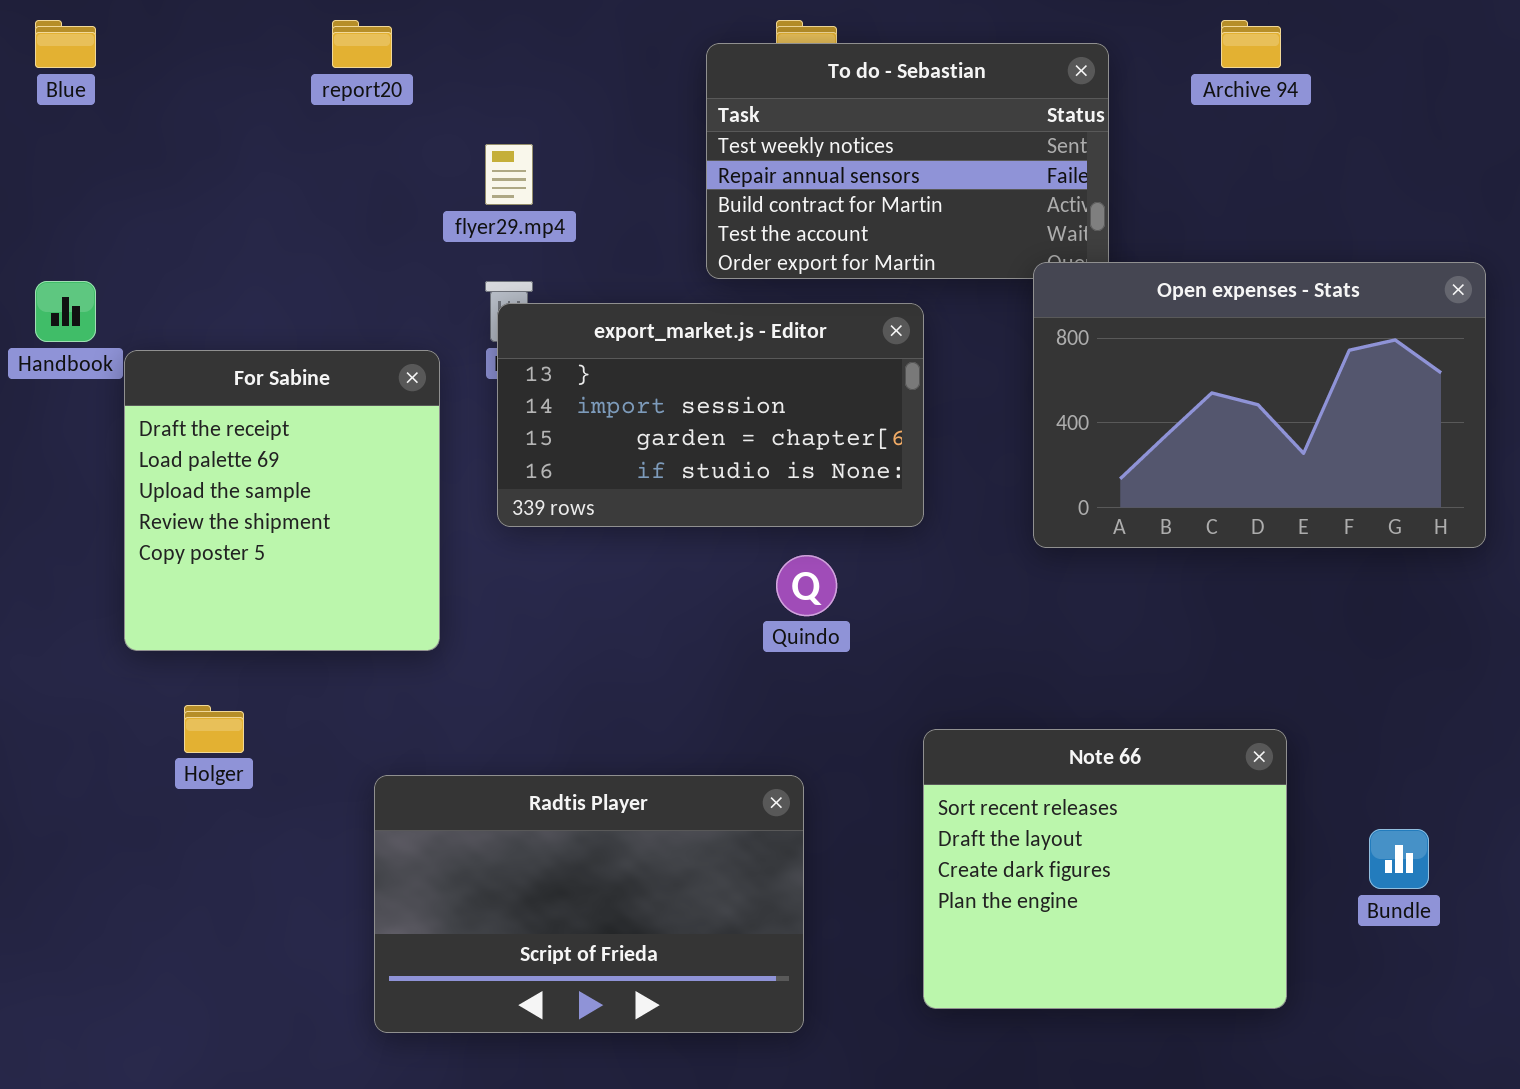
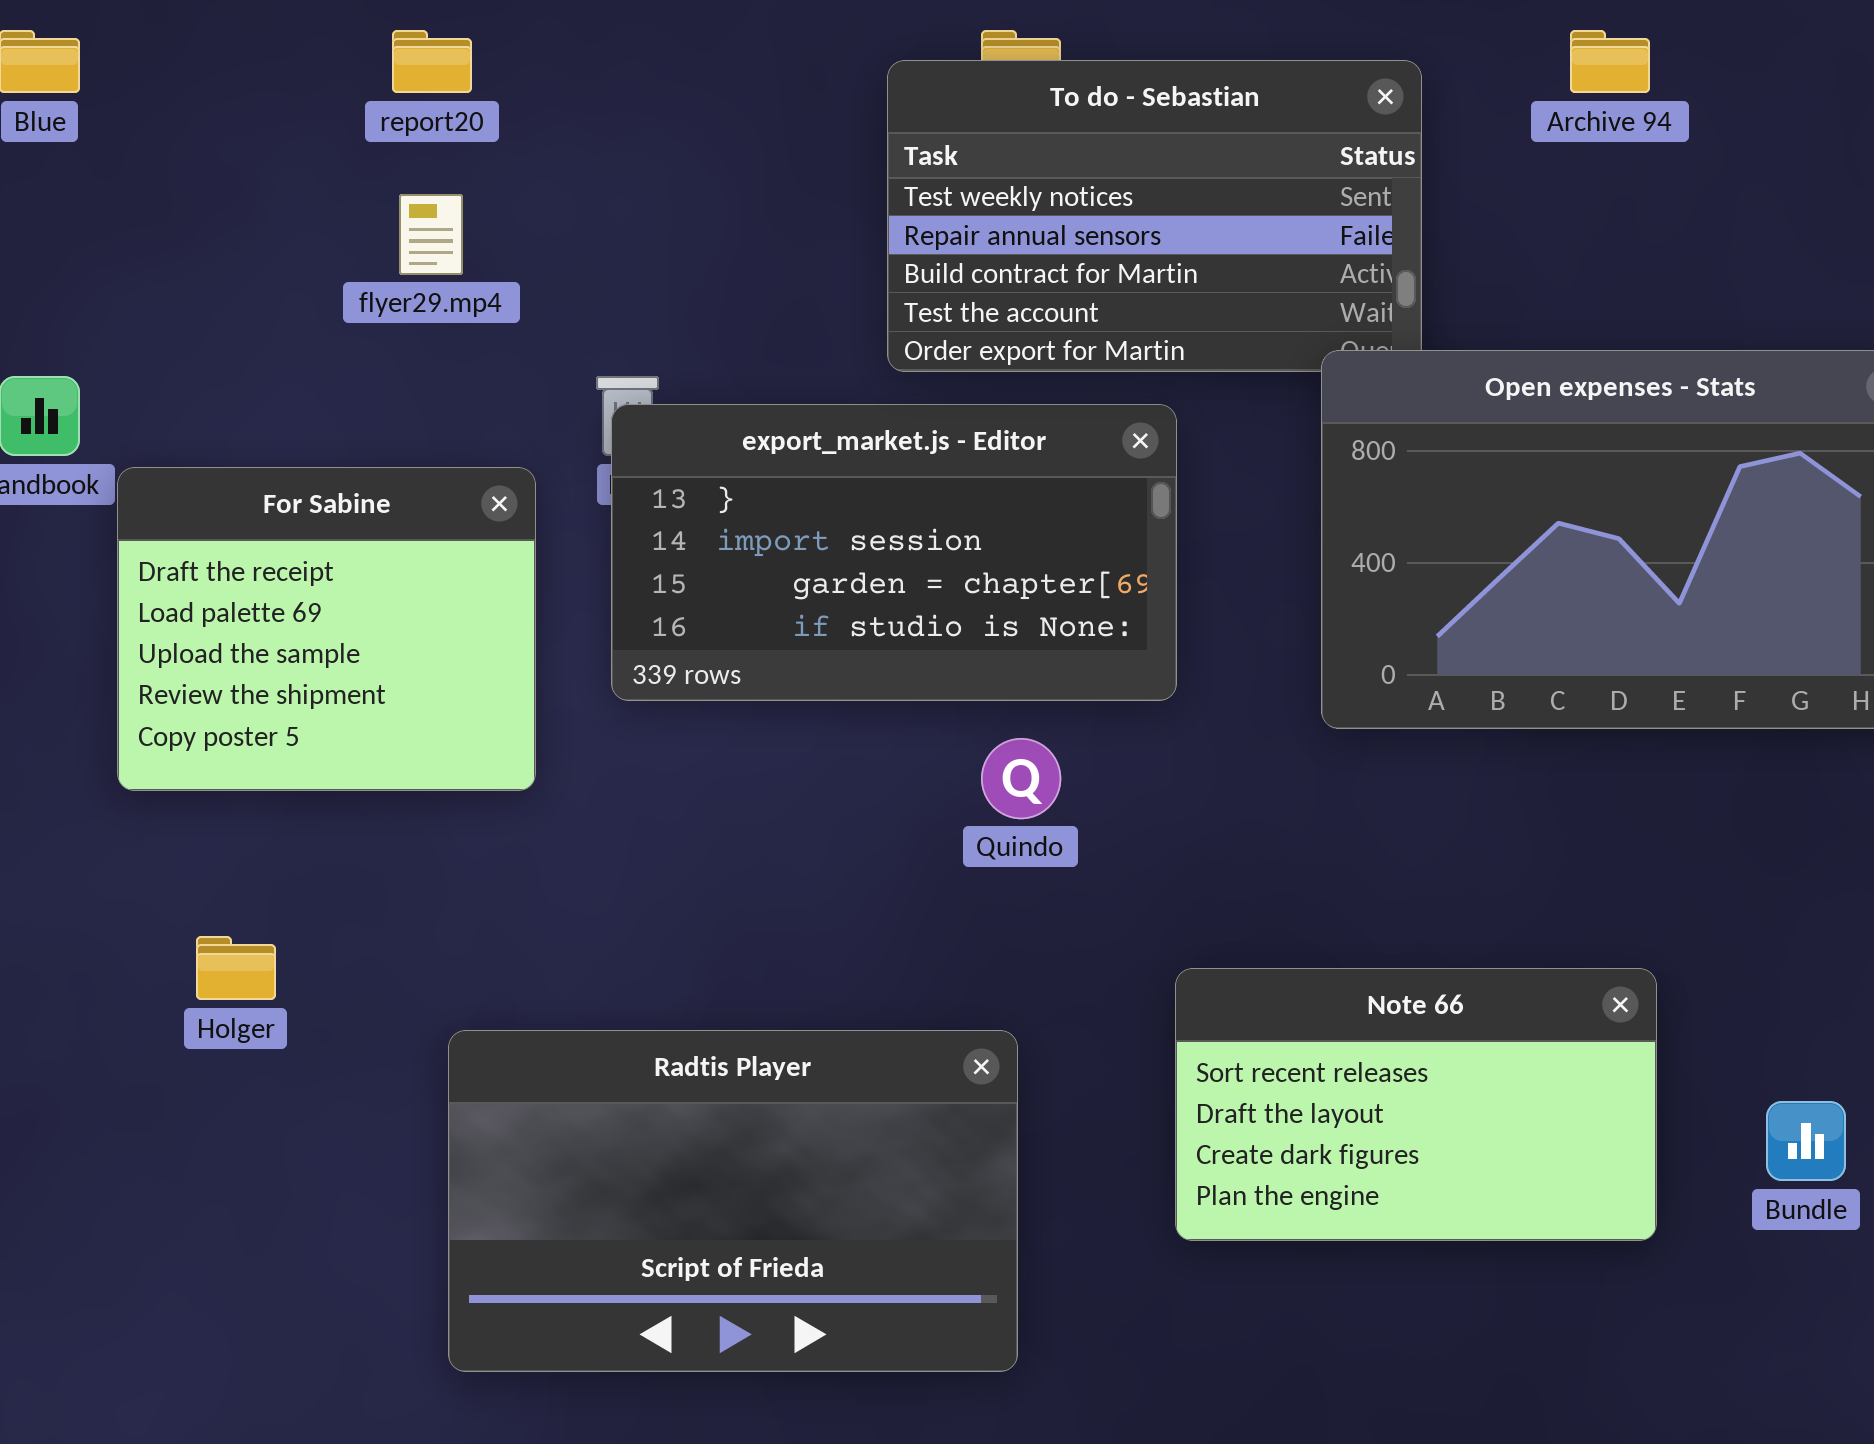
flyer29.mp4: [485,144,533,205] -> [399,194,463,275], moved
For Sabine: [124,350,440,651] -> [117,467,536,791], resized
Note 66: [923,729,1287,1009] -> [1175,968,1657,1241], resized

